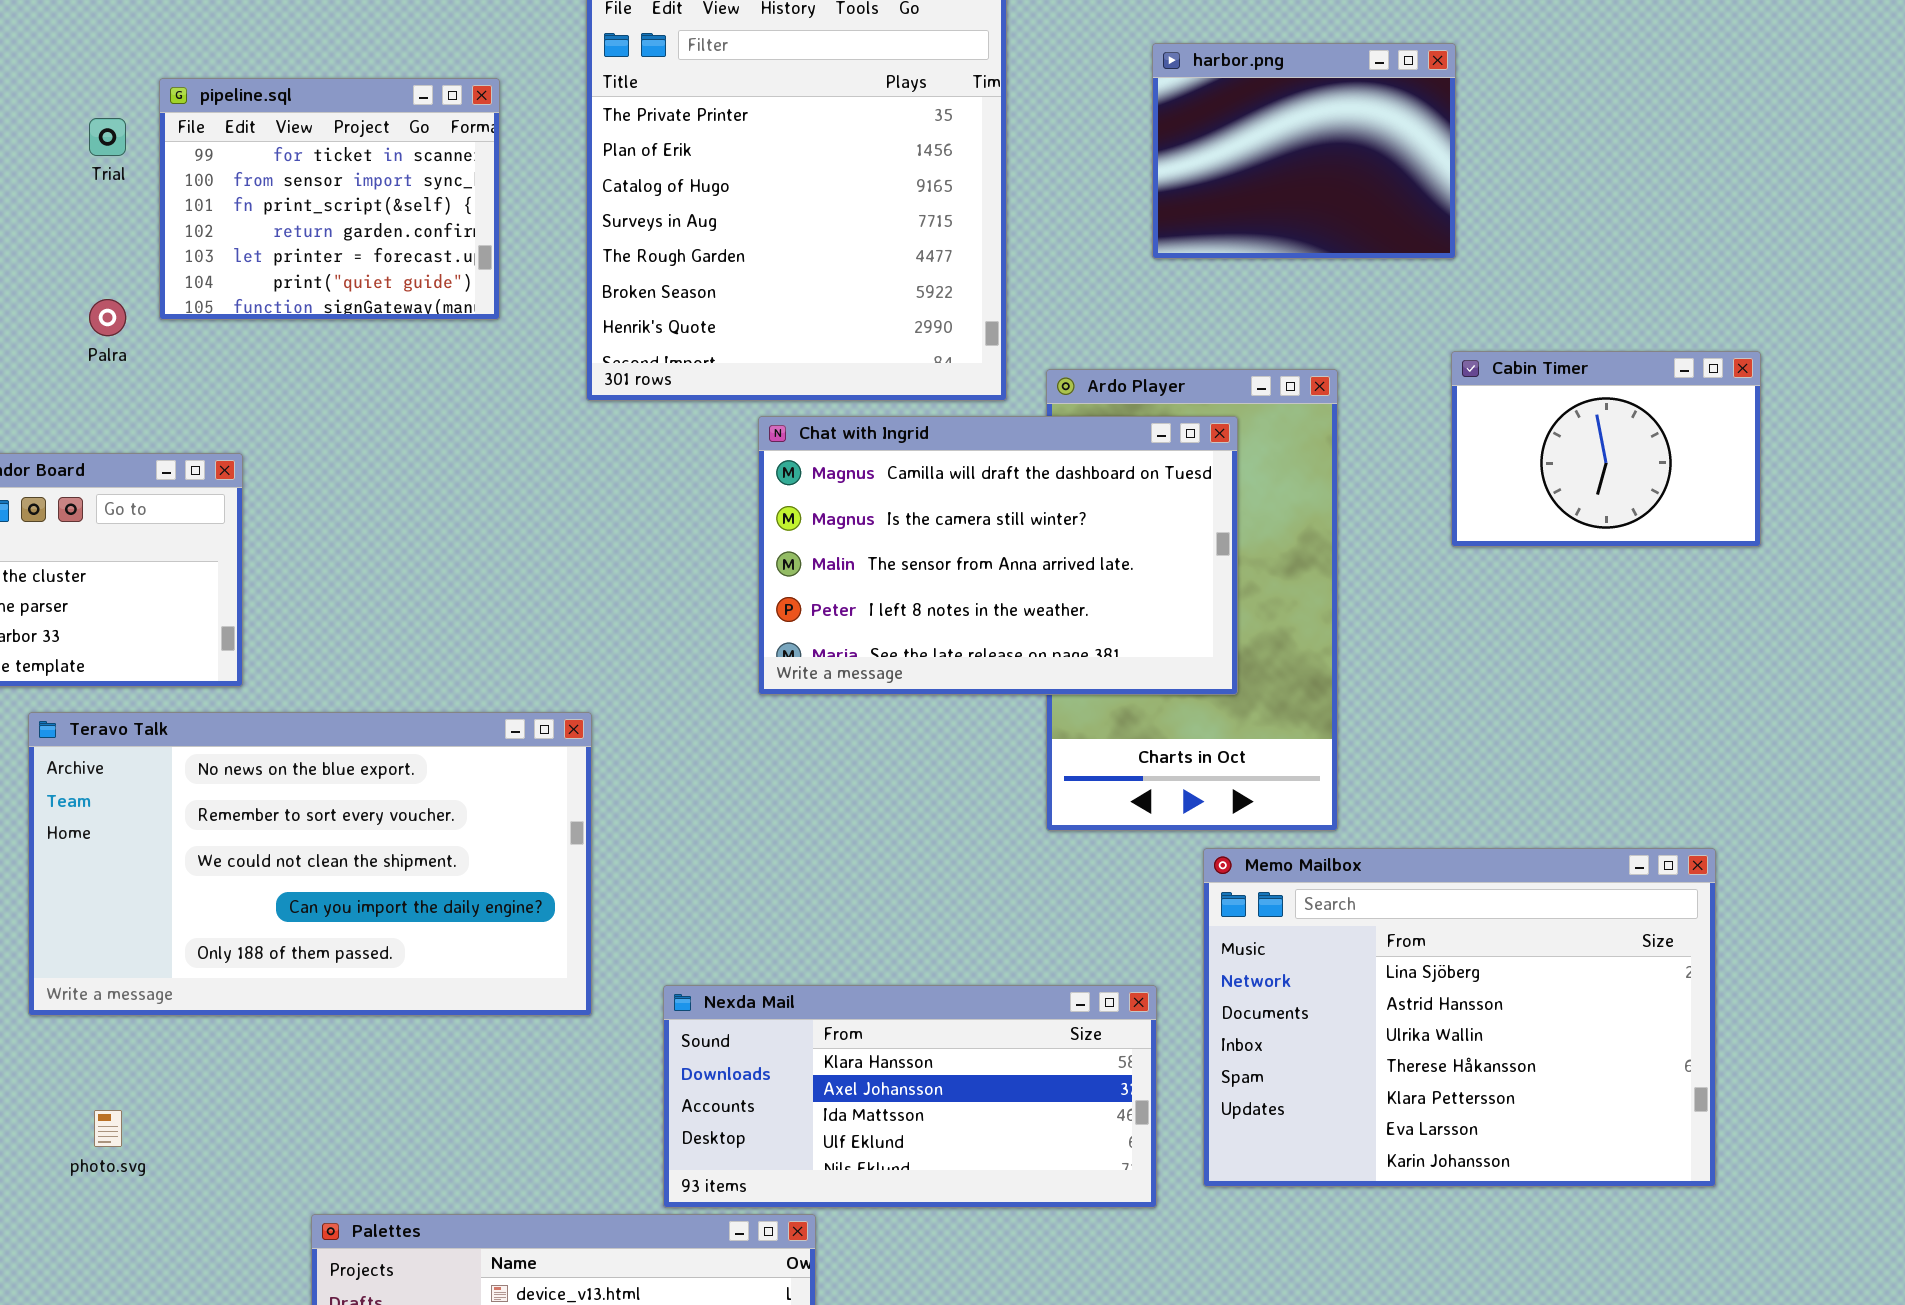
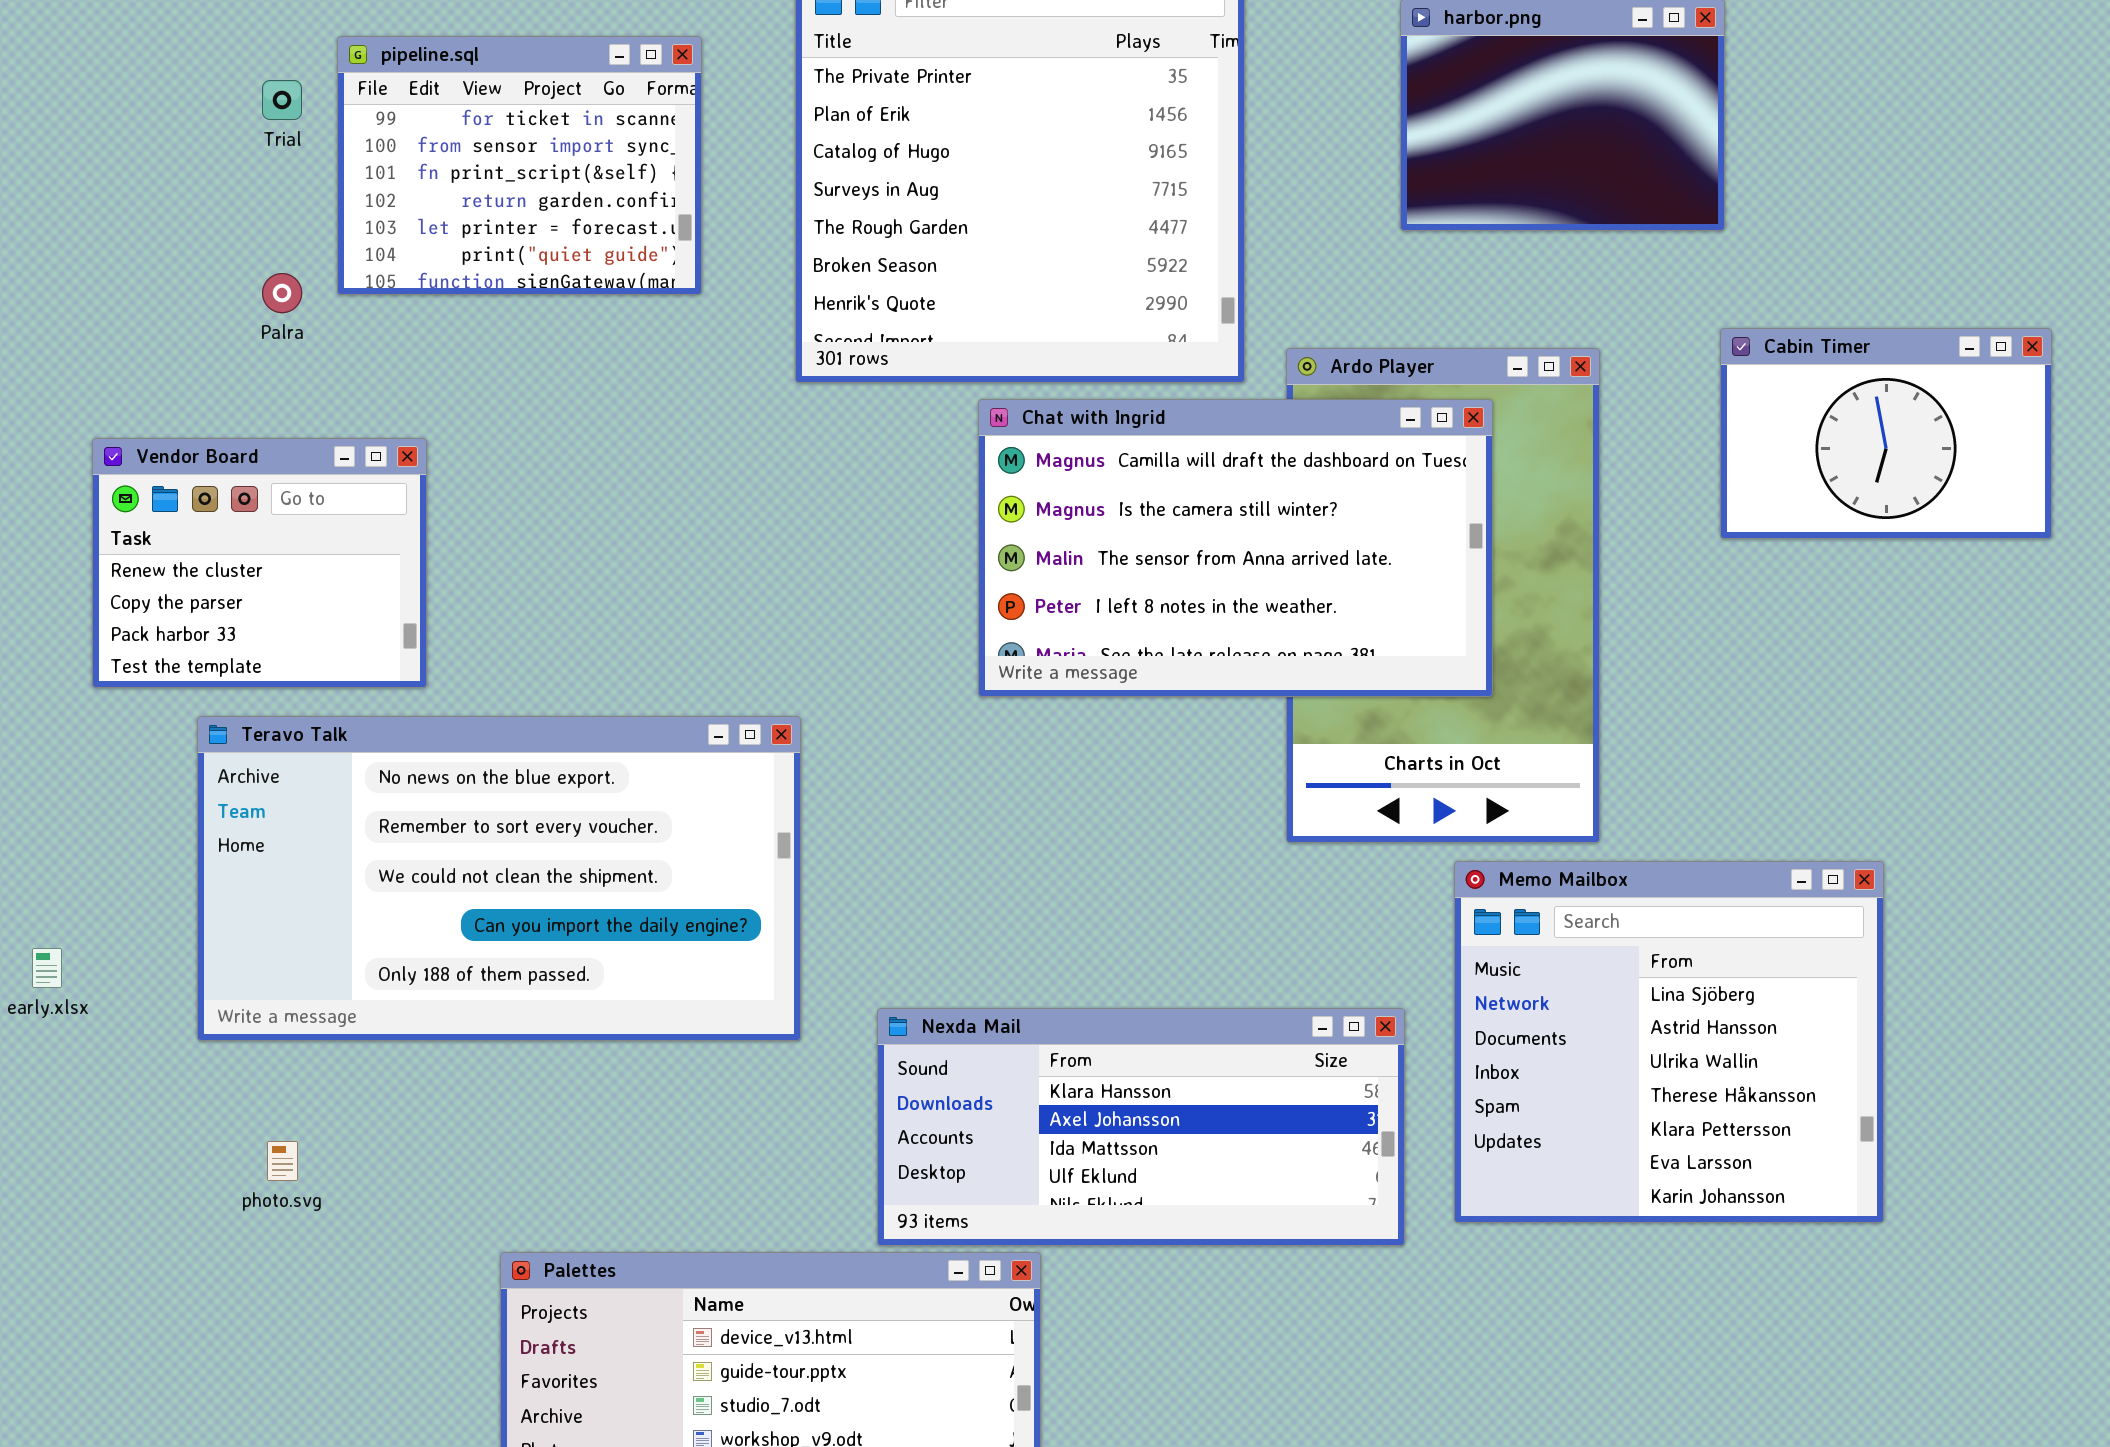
Memo Mailbox: [1203,848,1716,1187] -> [1454,861,1884,1223], resized

